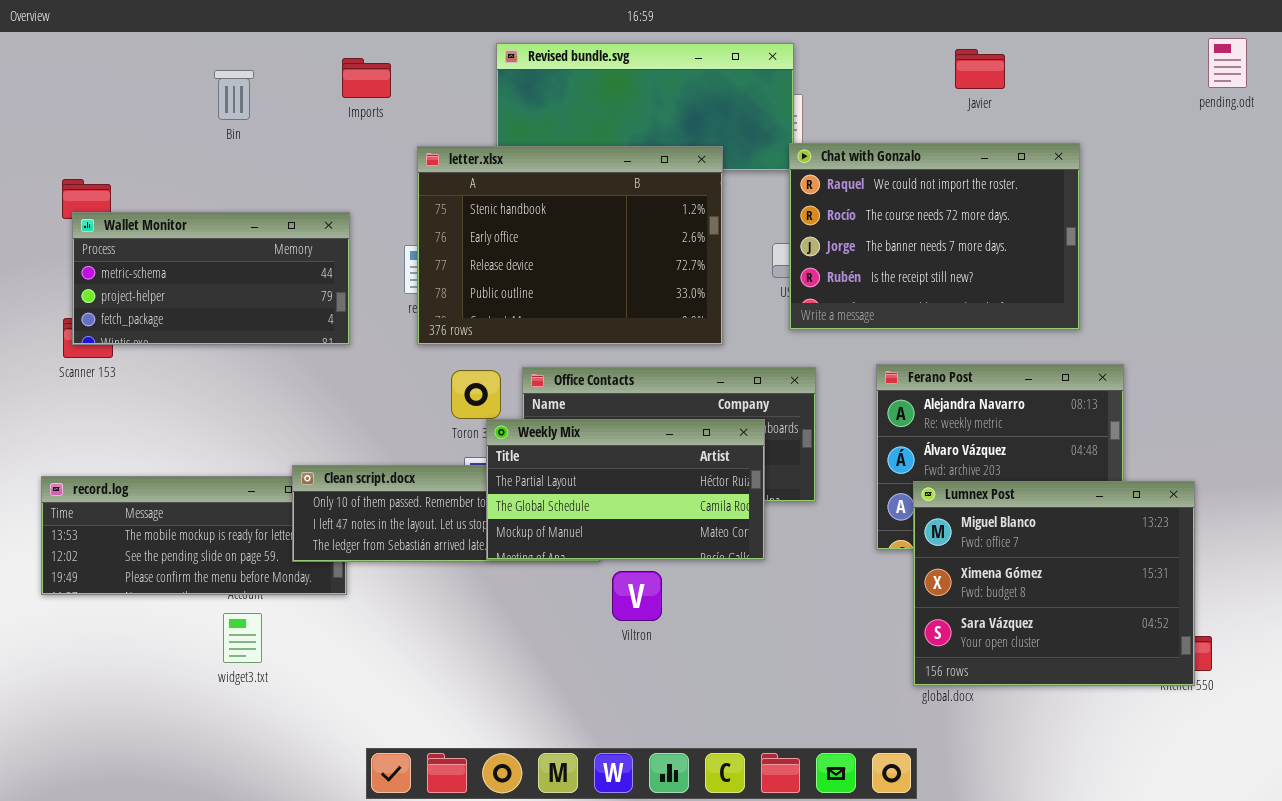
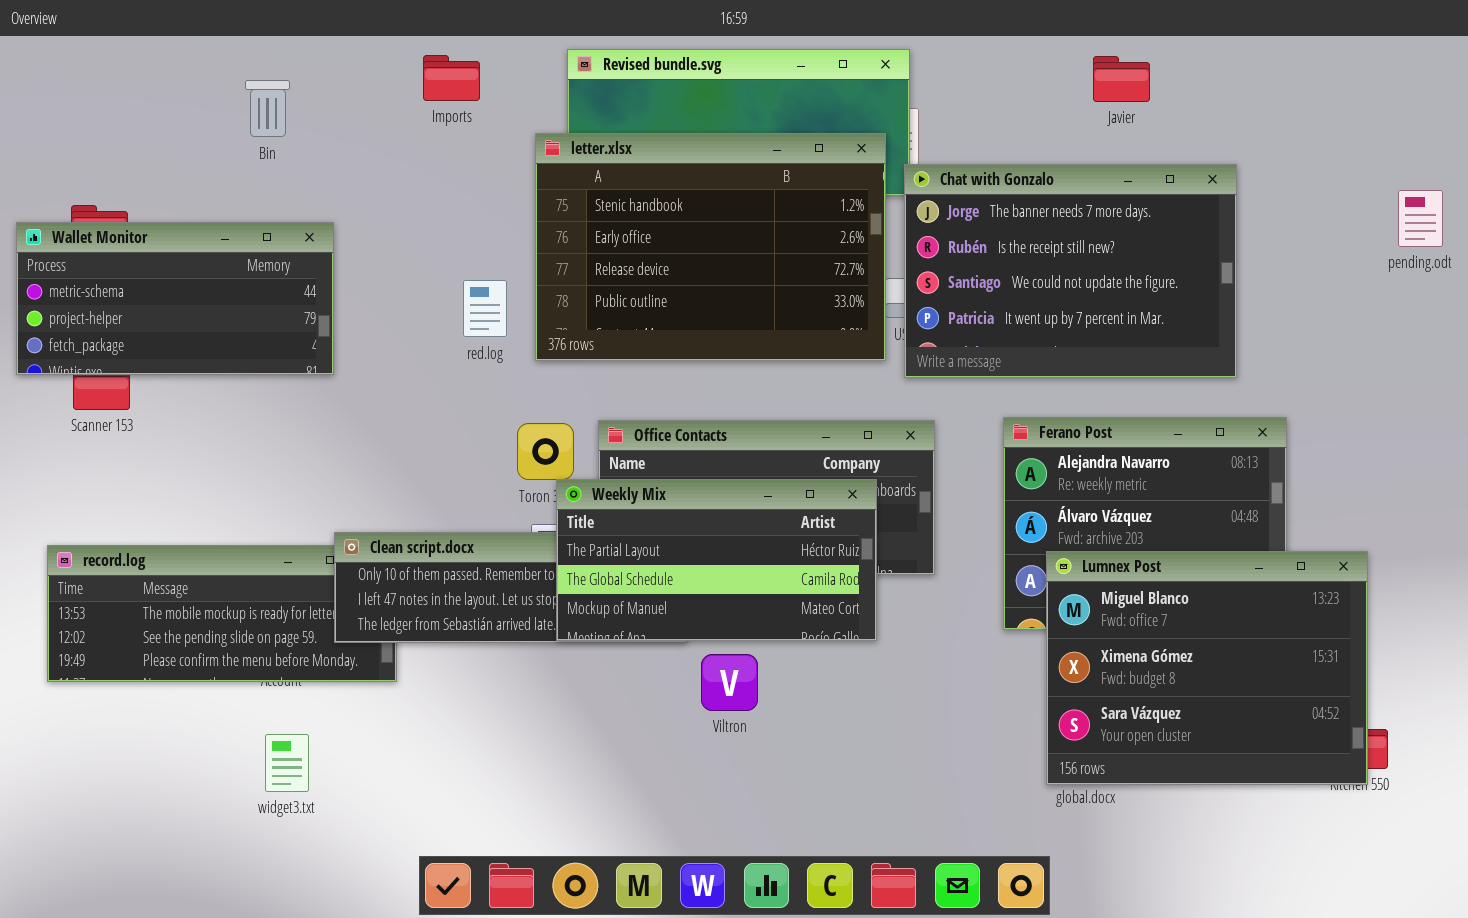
pending.odt: [1208,38,1247,88] -> [1398,190,1443,247], moved
Imports: [342,58,391,98] -> [423,55,480,101], moved
Chat with Gonzalo: [789,143,1080,330] -> [904,164,1237,378], scrolled down 2 rows
letter.xlsx: [417,146,723,345] -> [535,133,886,361], moved
Wallet Monitor: [72,212,350,345] -> [16,222,334,375], moved
widget3.txt: [223,613,262,663] -> [265,734,309,792], moved

